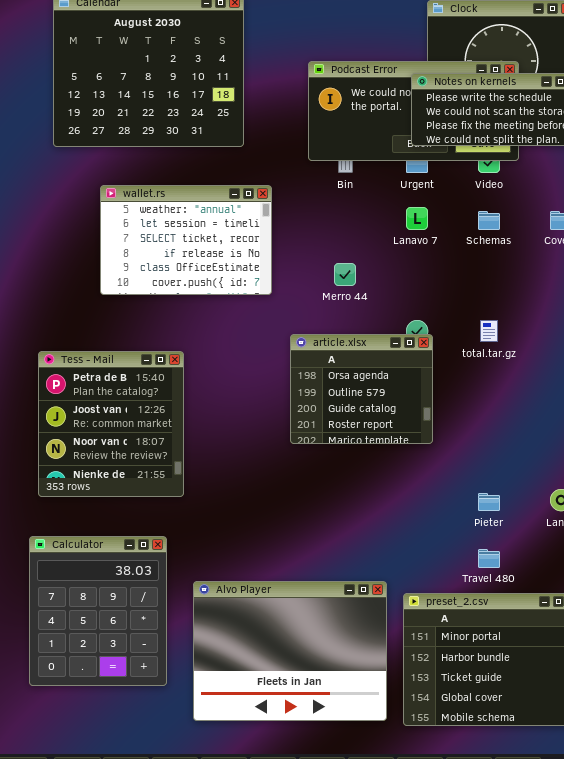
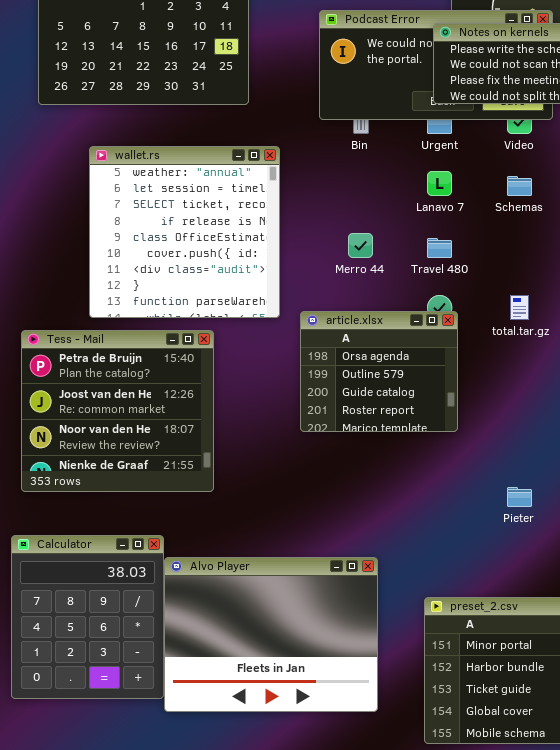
wallet.rs: [100,185,272,295] -> [89,146,280,318], resized
Tess - Mail: [38,351,184,497] -> [21,330,214,492], resized
Travel 480: [478,549,500,568] -> [427,238,452,258], moved
Alvo Player: [193,581,387,721] -> [164,557,378,712], moved

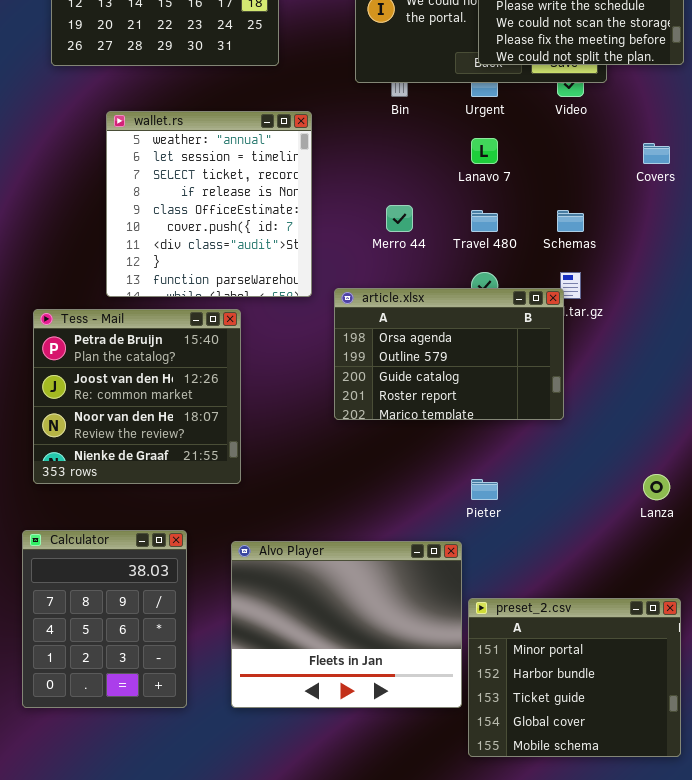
Schemas: [507,176,532,196] -> [557,210,584,232], moved
article.xlsx: [300,311,458,432] -> [334,288,564,420], resized
Pieter: [507,487,532,507] -> [471,479,498,500], moved
Alvo Player: [164,557,378,712] -> [231,541,462,708], moved

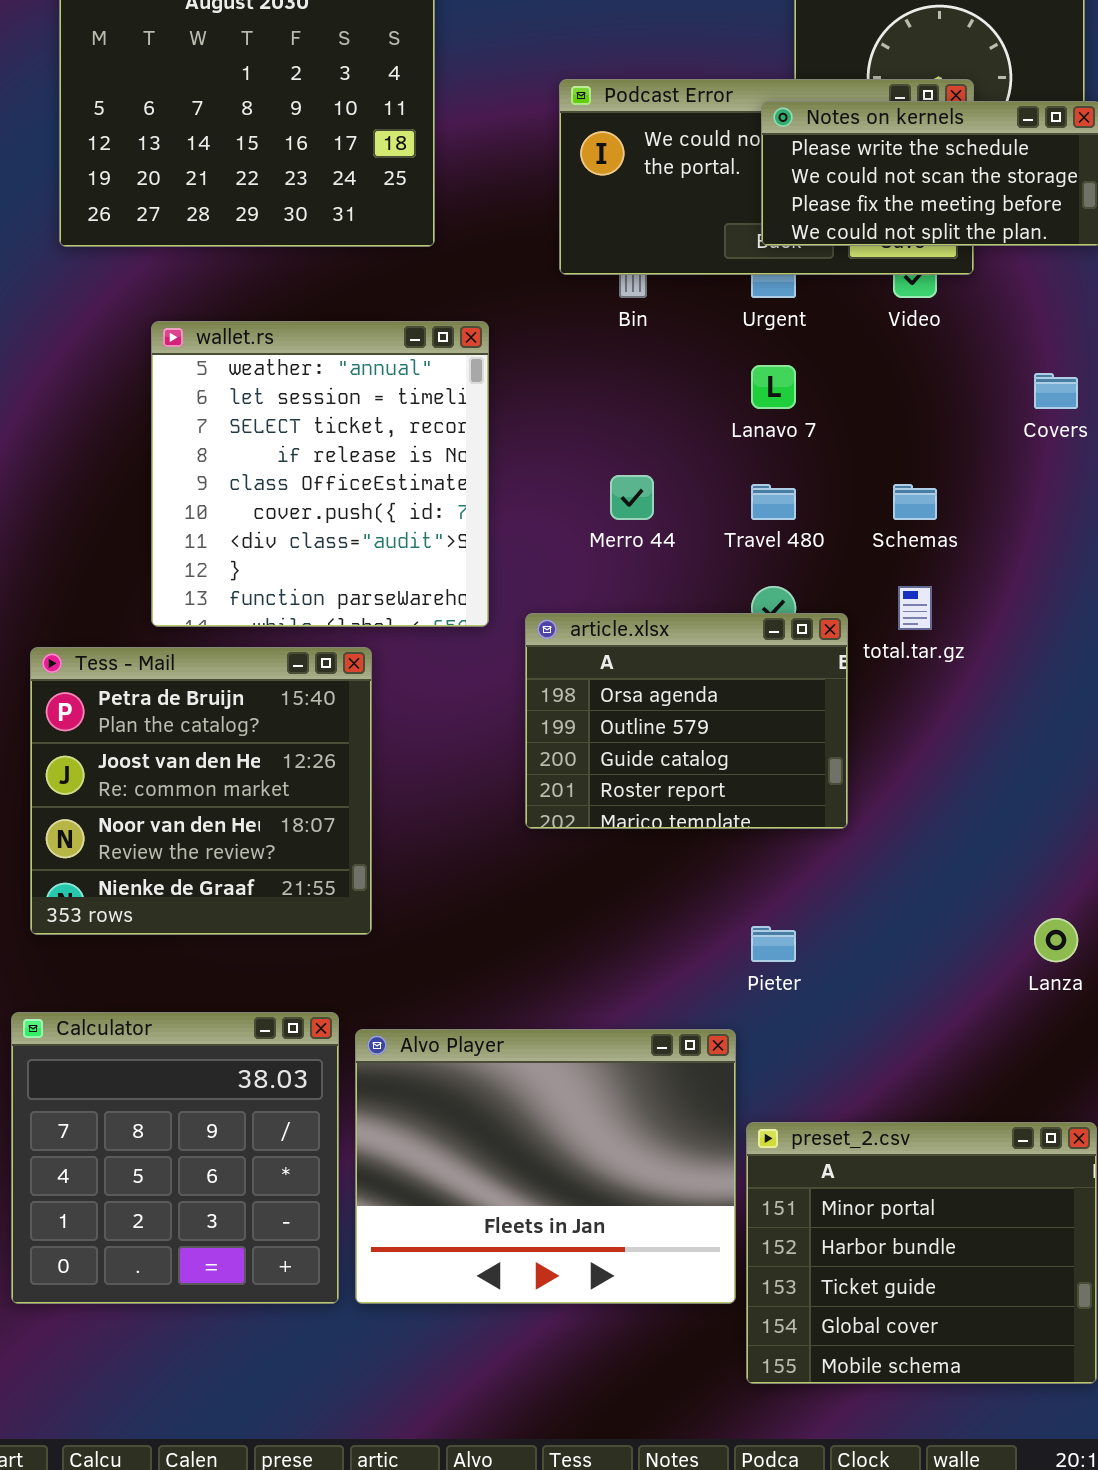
article.xlsx: [334,288,564,420] -> [525,613,848,829], resized
Calculator: [22,530,187,708] -> [11,1012,339,1304], resized

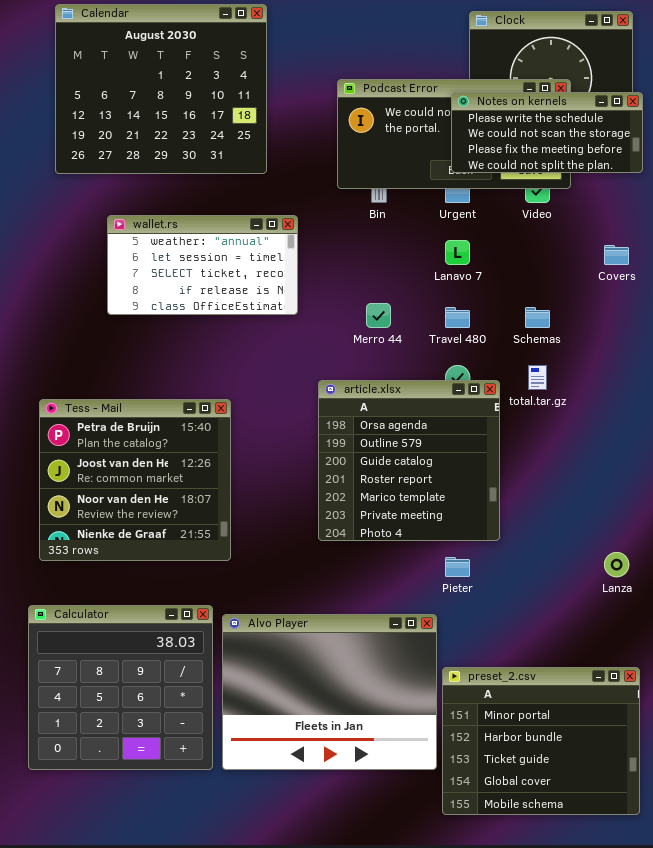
wallet.rs: [151,321,489,627] -> [107,215,298,315], resized
article.xlsx: [525,613,848,829] -> [318,380,500,541], resized

